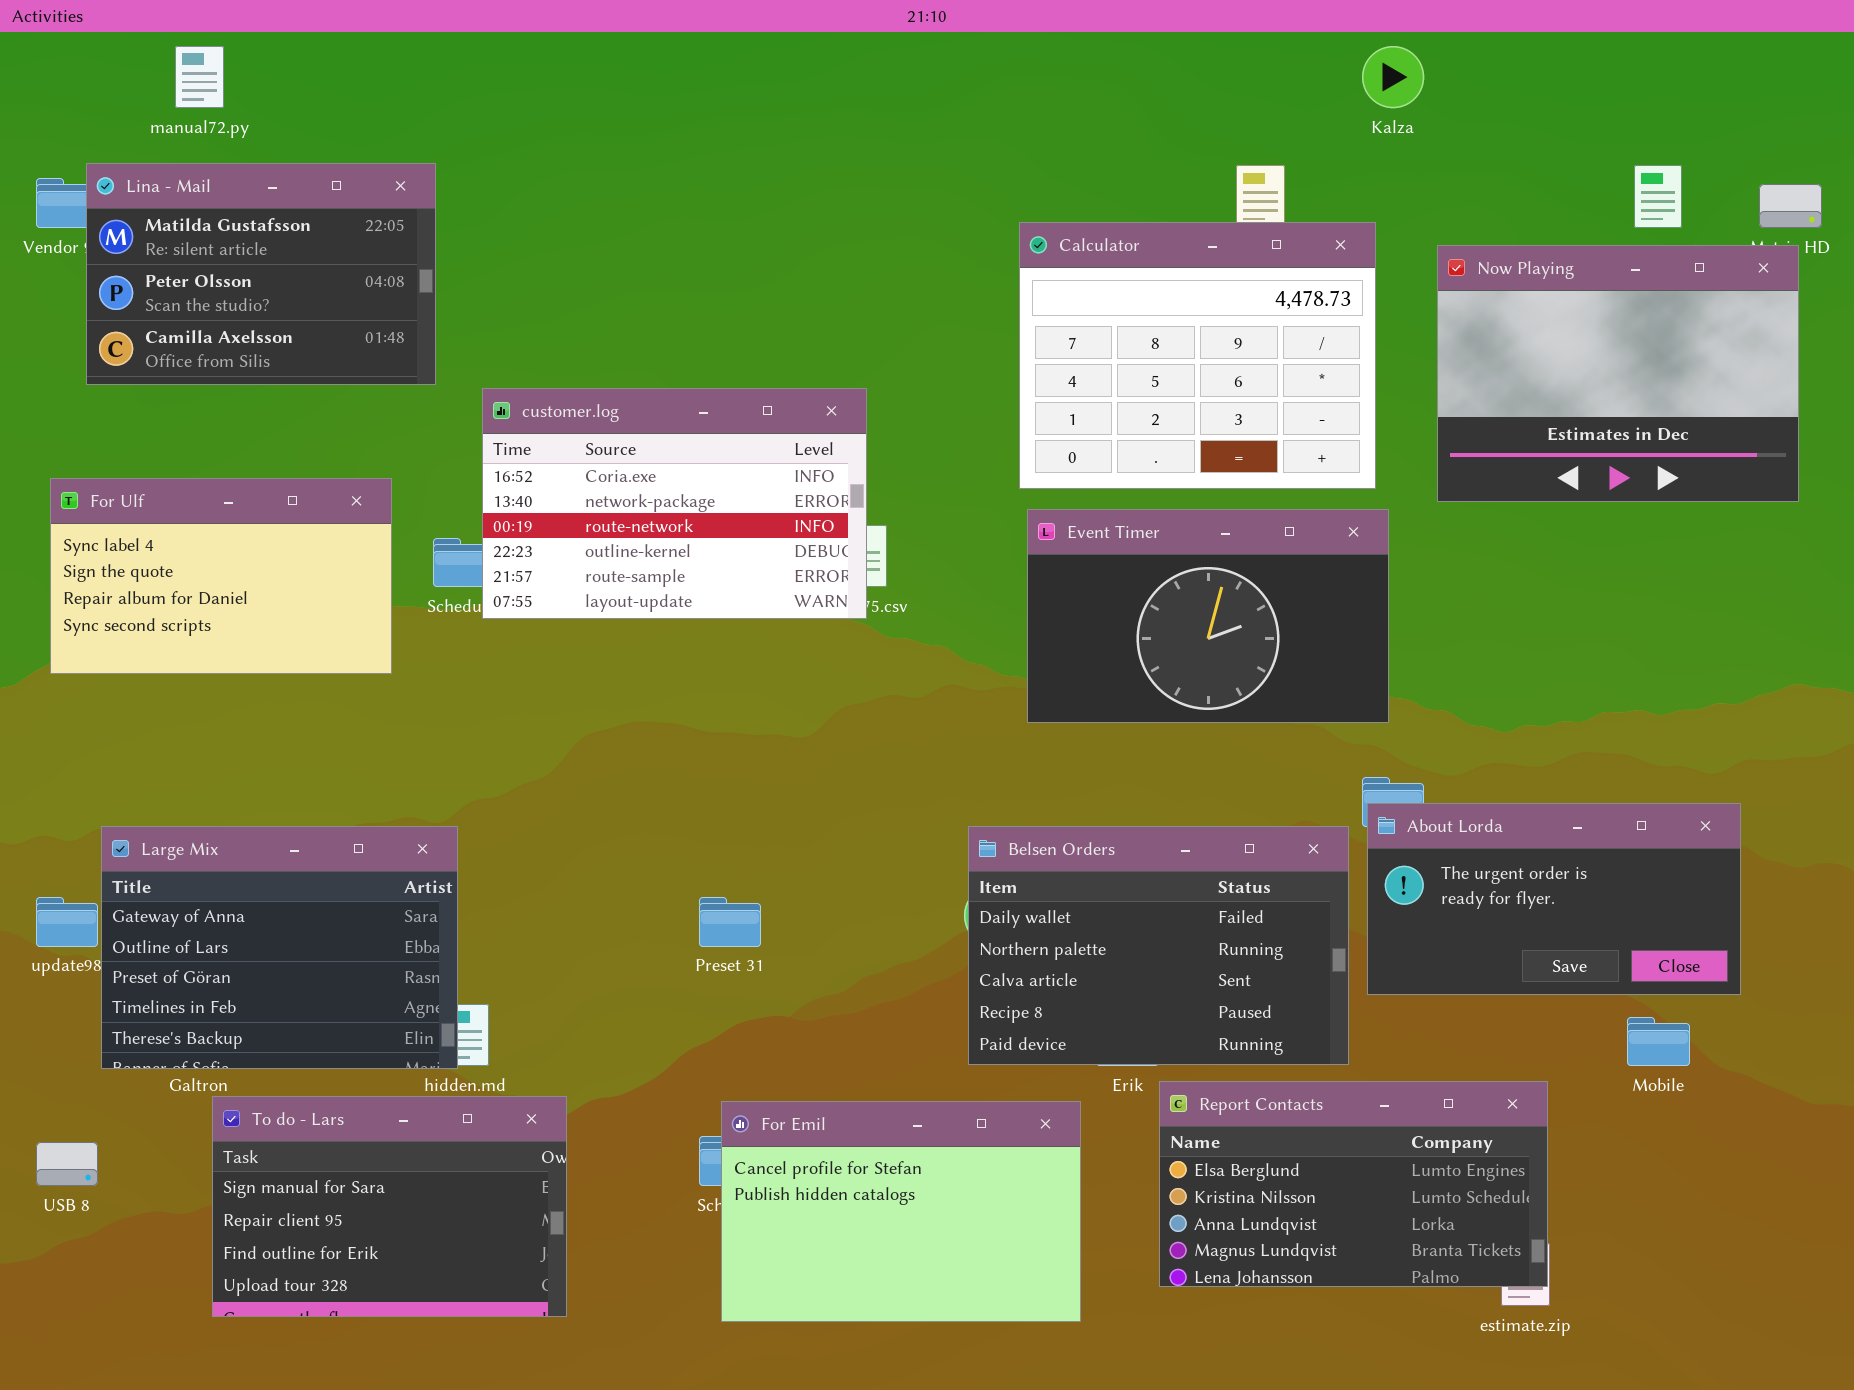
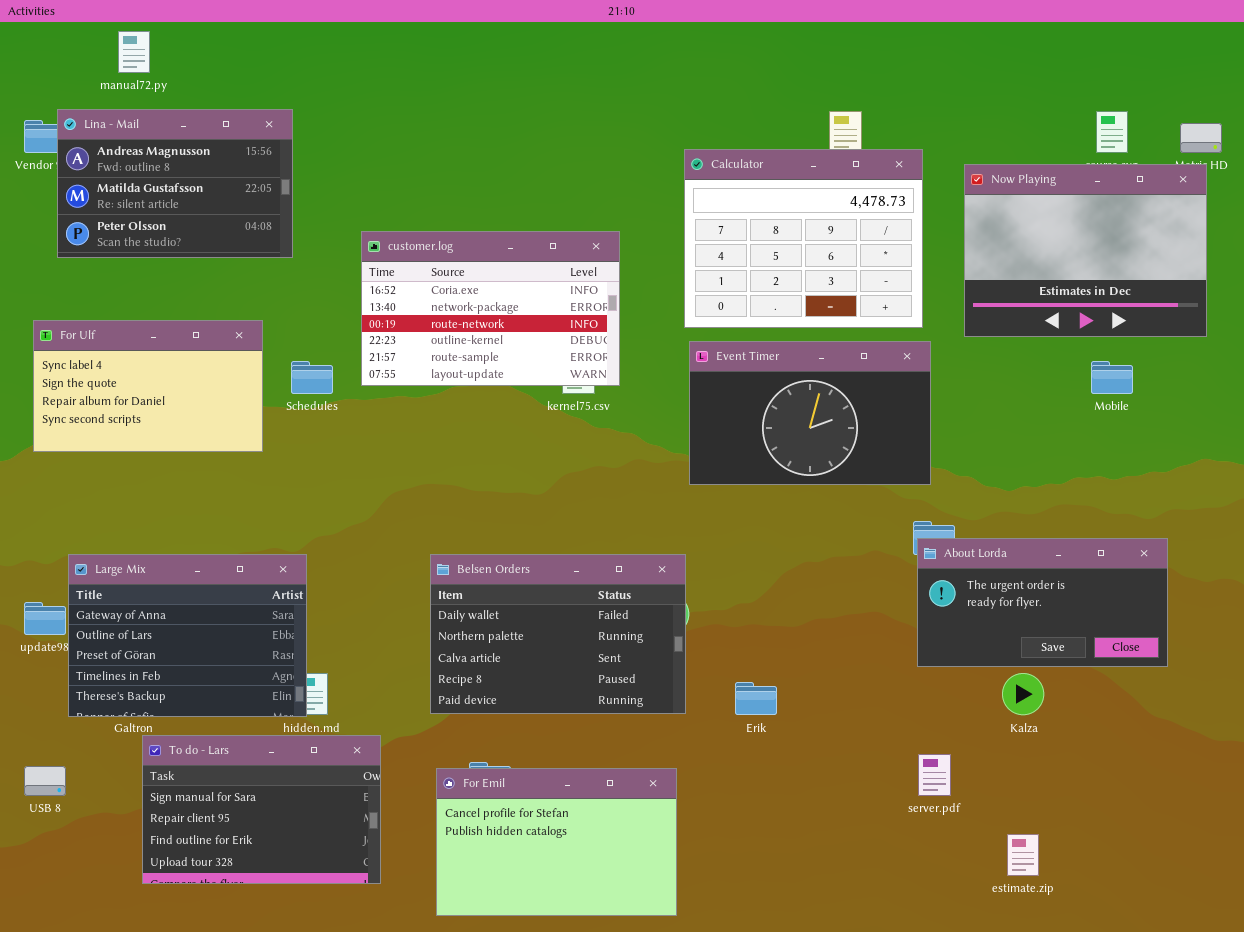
Kalza: [1362,46,1424,108] -> [1002,673,1044,715], moved
Lina - Mail: [86,163,436,385] -> [57,109,293,258], scrolled up 1 row
customer.log: [482,388,867,619] -> [361,231,620,386], moved
Belsen Orders: [968,826,1349,1065] -> [430,554,686,714], moved
Mobile: [1627,1017,1690,1066] -> [1091,361,1133,394], moved
Report Contacts: [1159,1081,1548,1287] -> none, closed
For Emil: [721,1101,1081,1322] -> [436,768,677,916], moved

